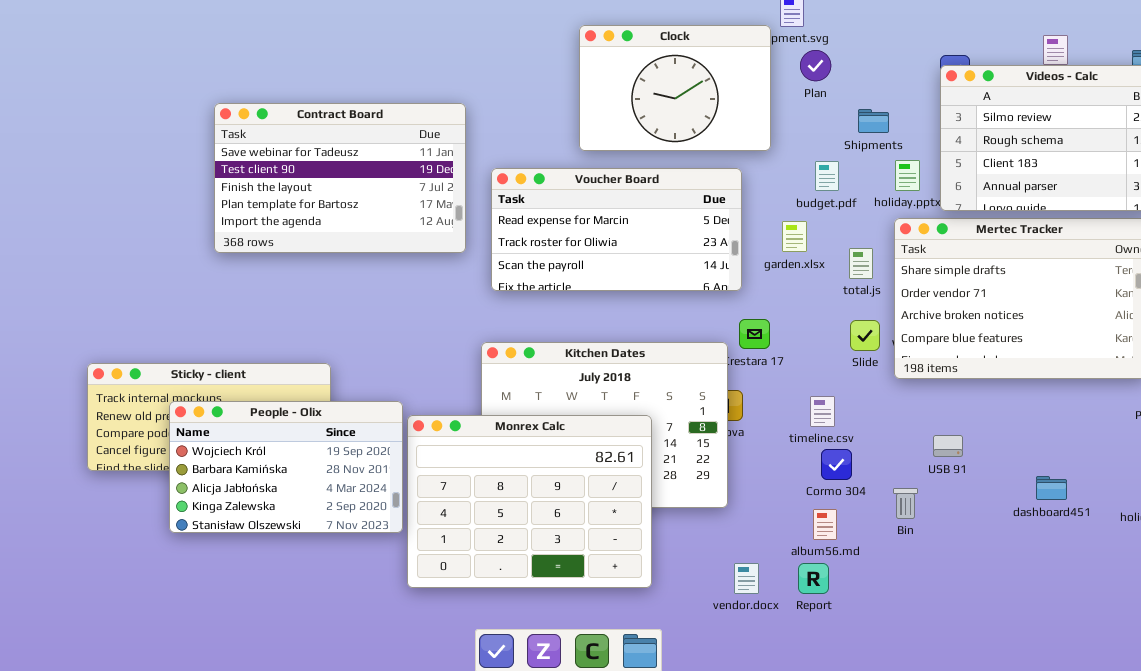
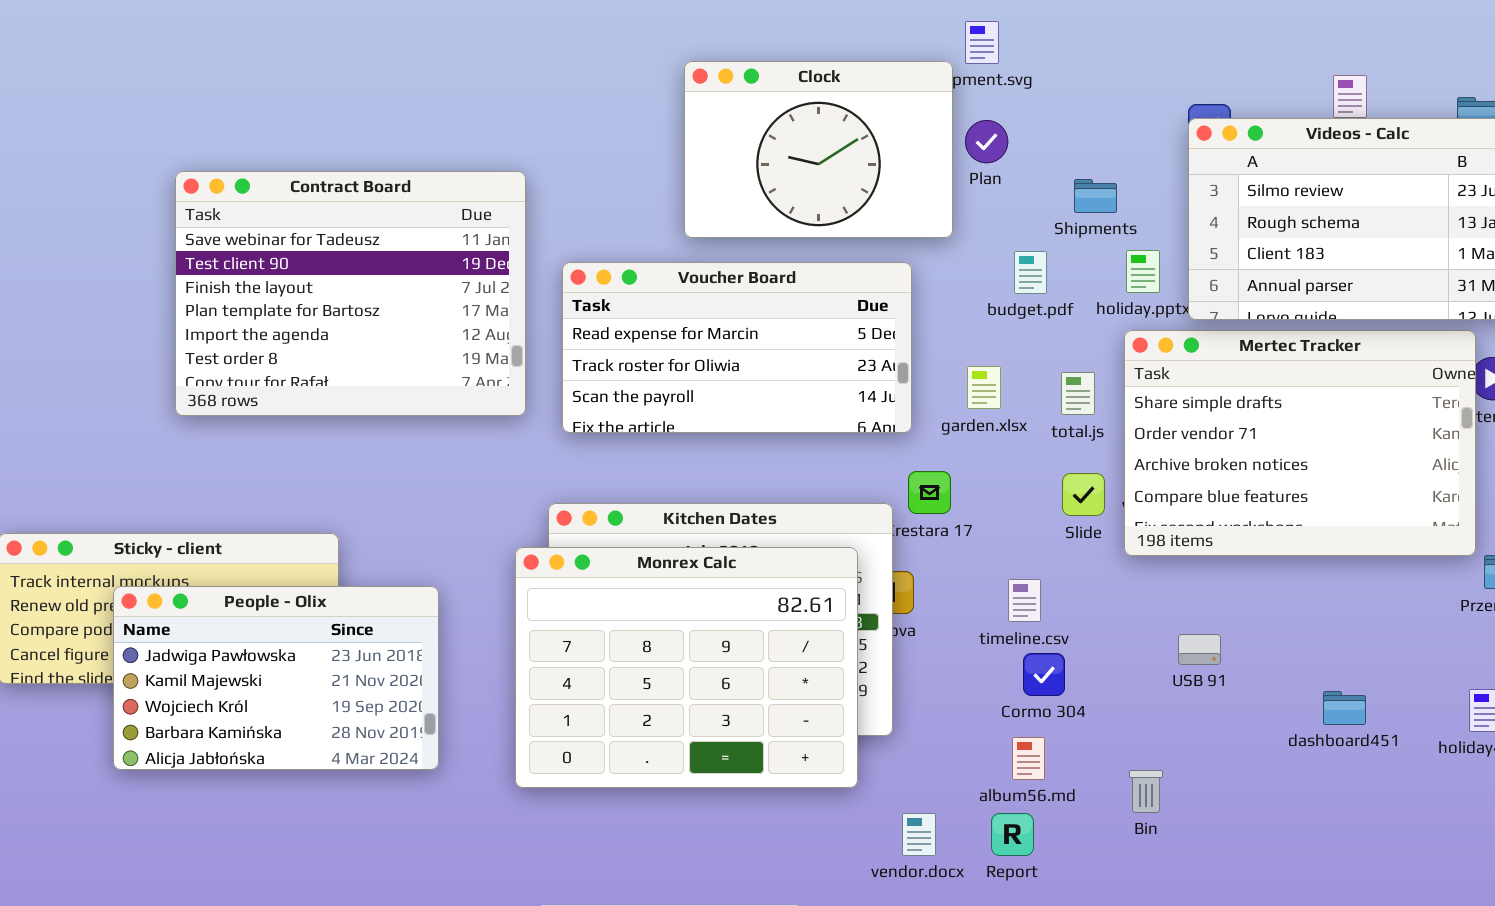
Plan: [800,50,831,81] -> [965,120,1008,163], moved
Contract Board: [214,103,466,253] -> [175,171,526,416], resized
garden.xlsx: [782,221,807,252] -> [967,366,1001,409], moved
People - Olix: [169,401,403,533] -> [113,586,439,770], scrolled up 2 rows
Monrex Calc: [407,415,652,588] -> [515,547,858,788], moved
Bin: [893,488,918,519] -> [1129,770,1163,813], moved

